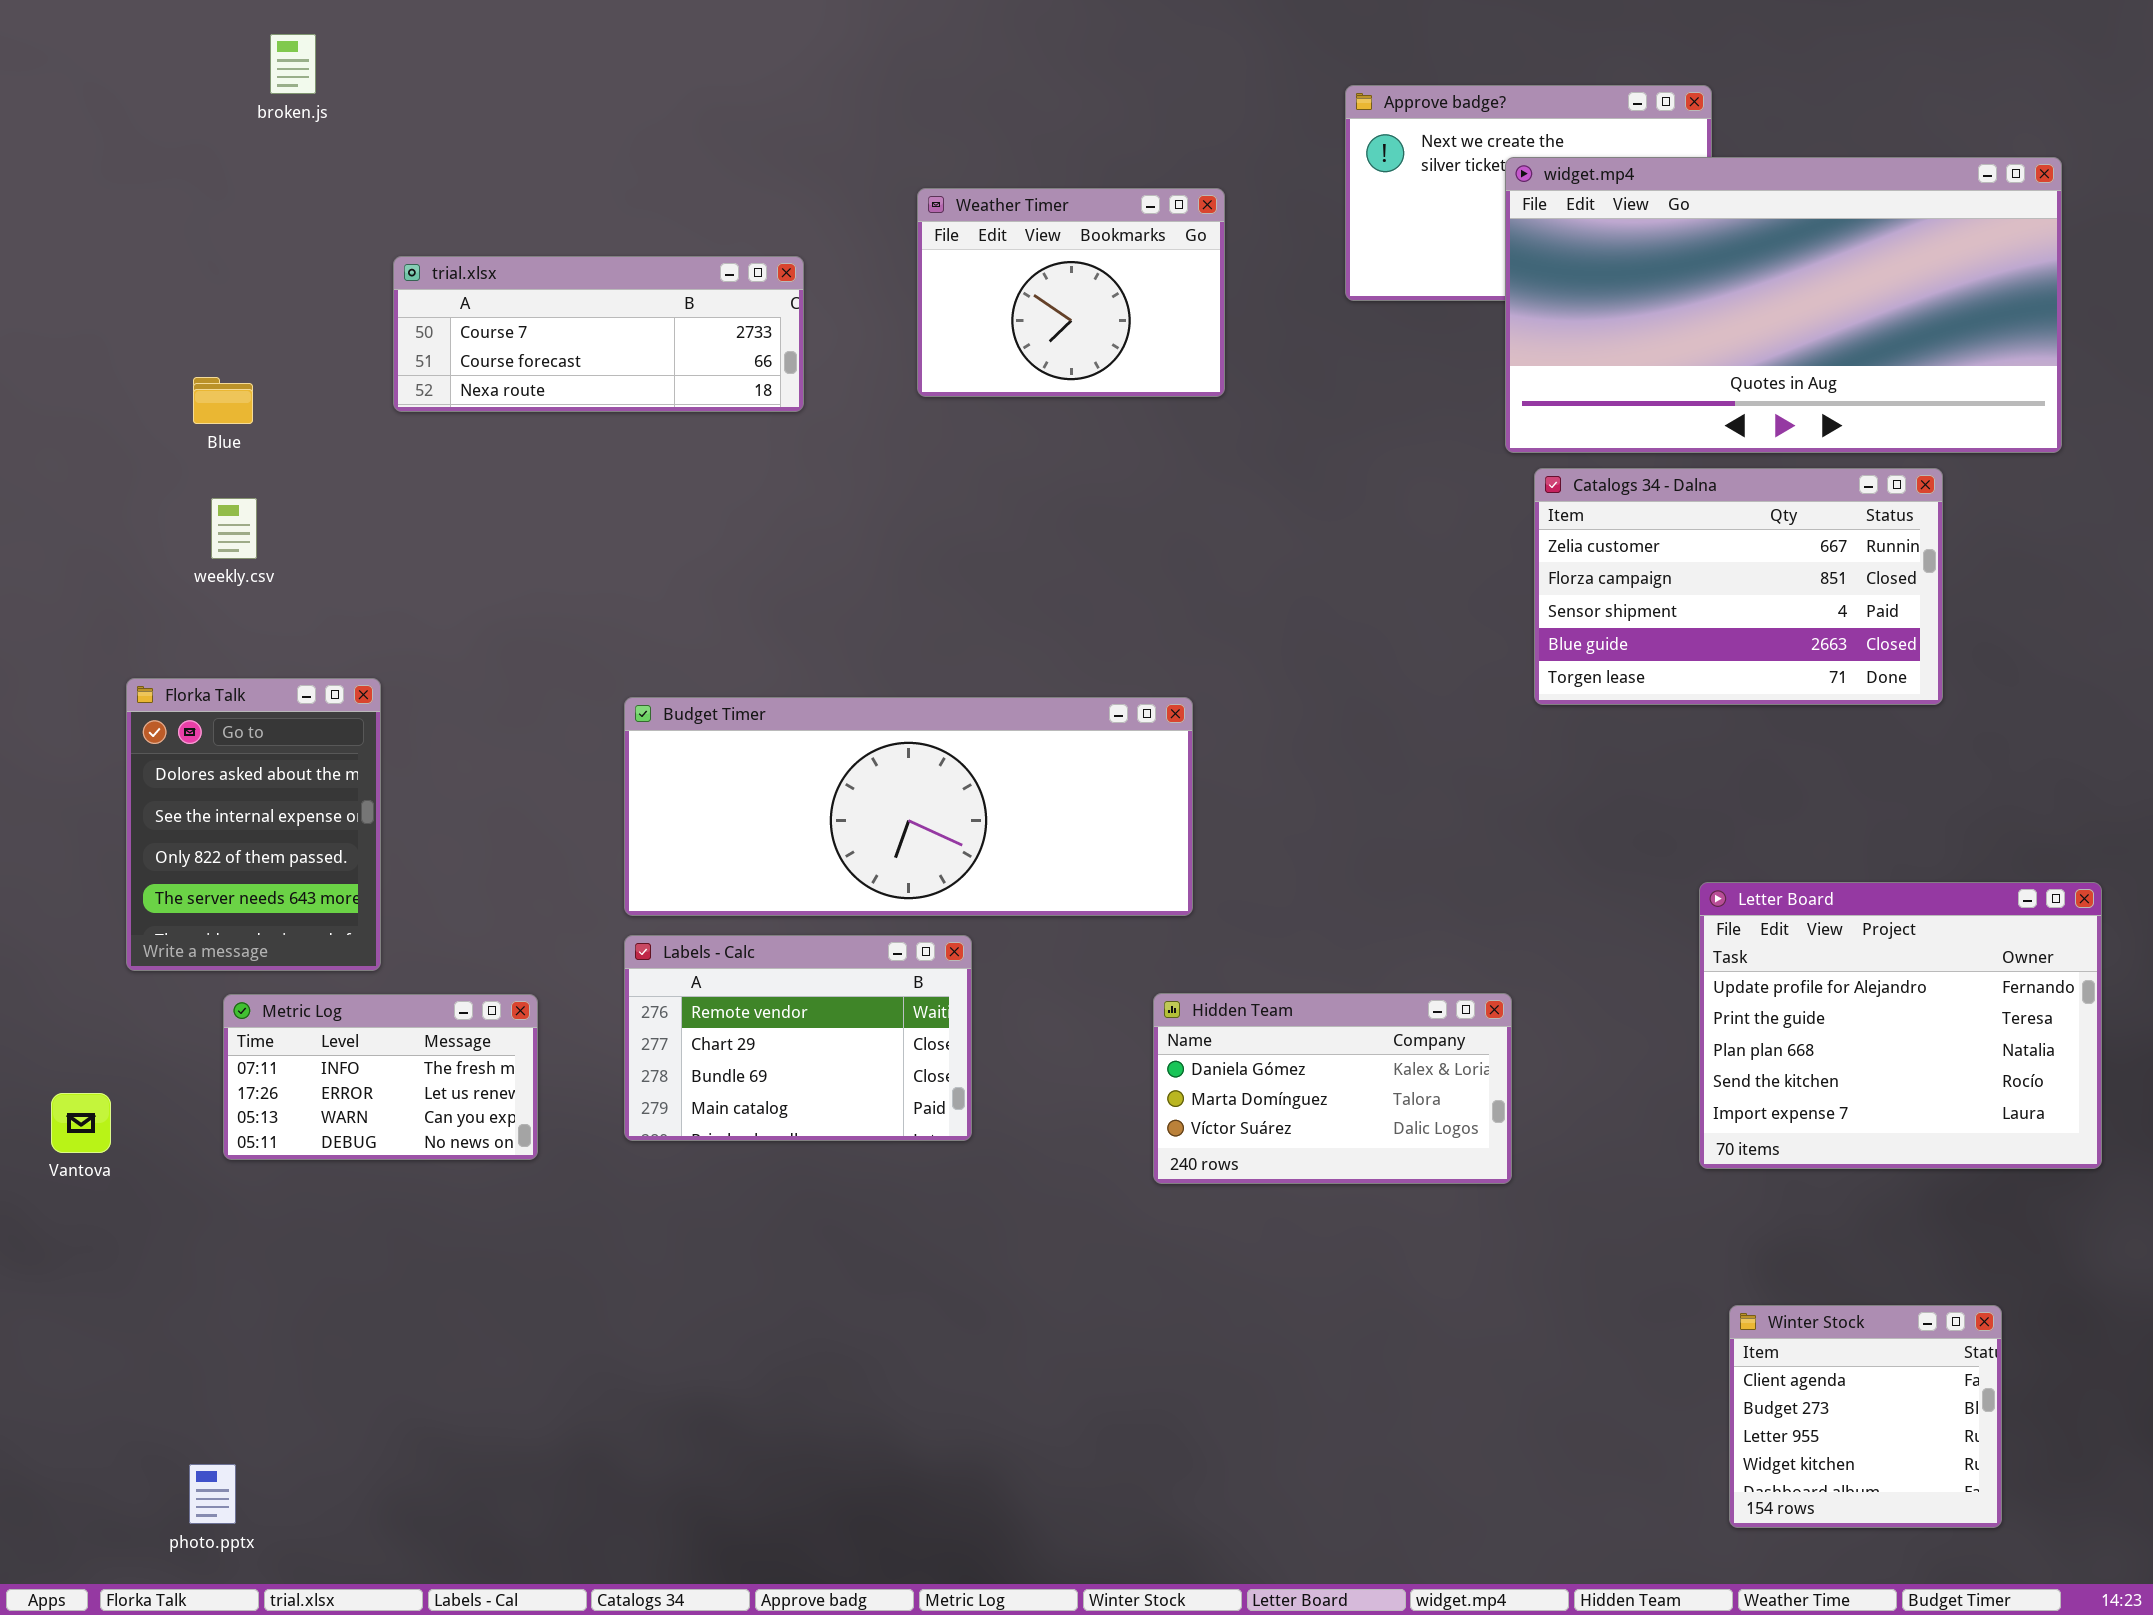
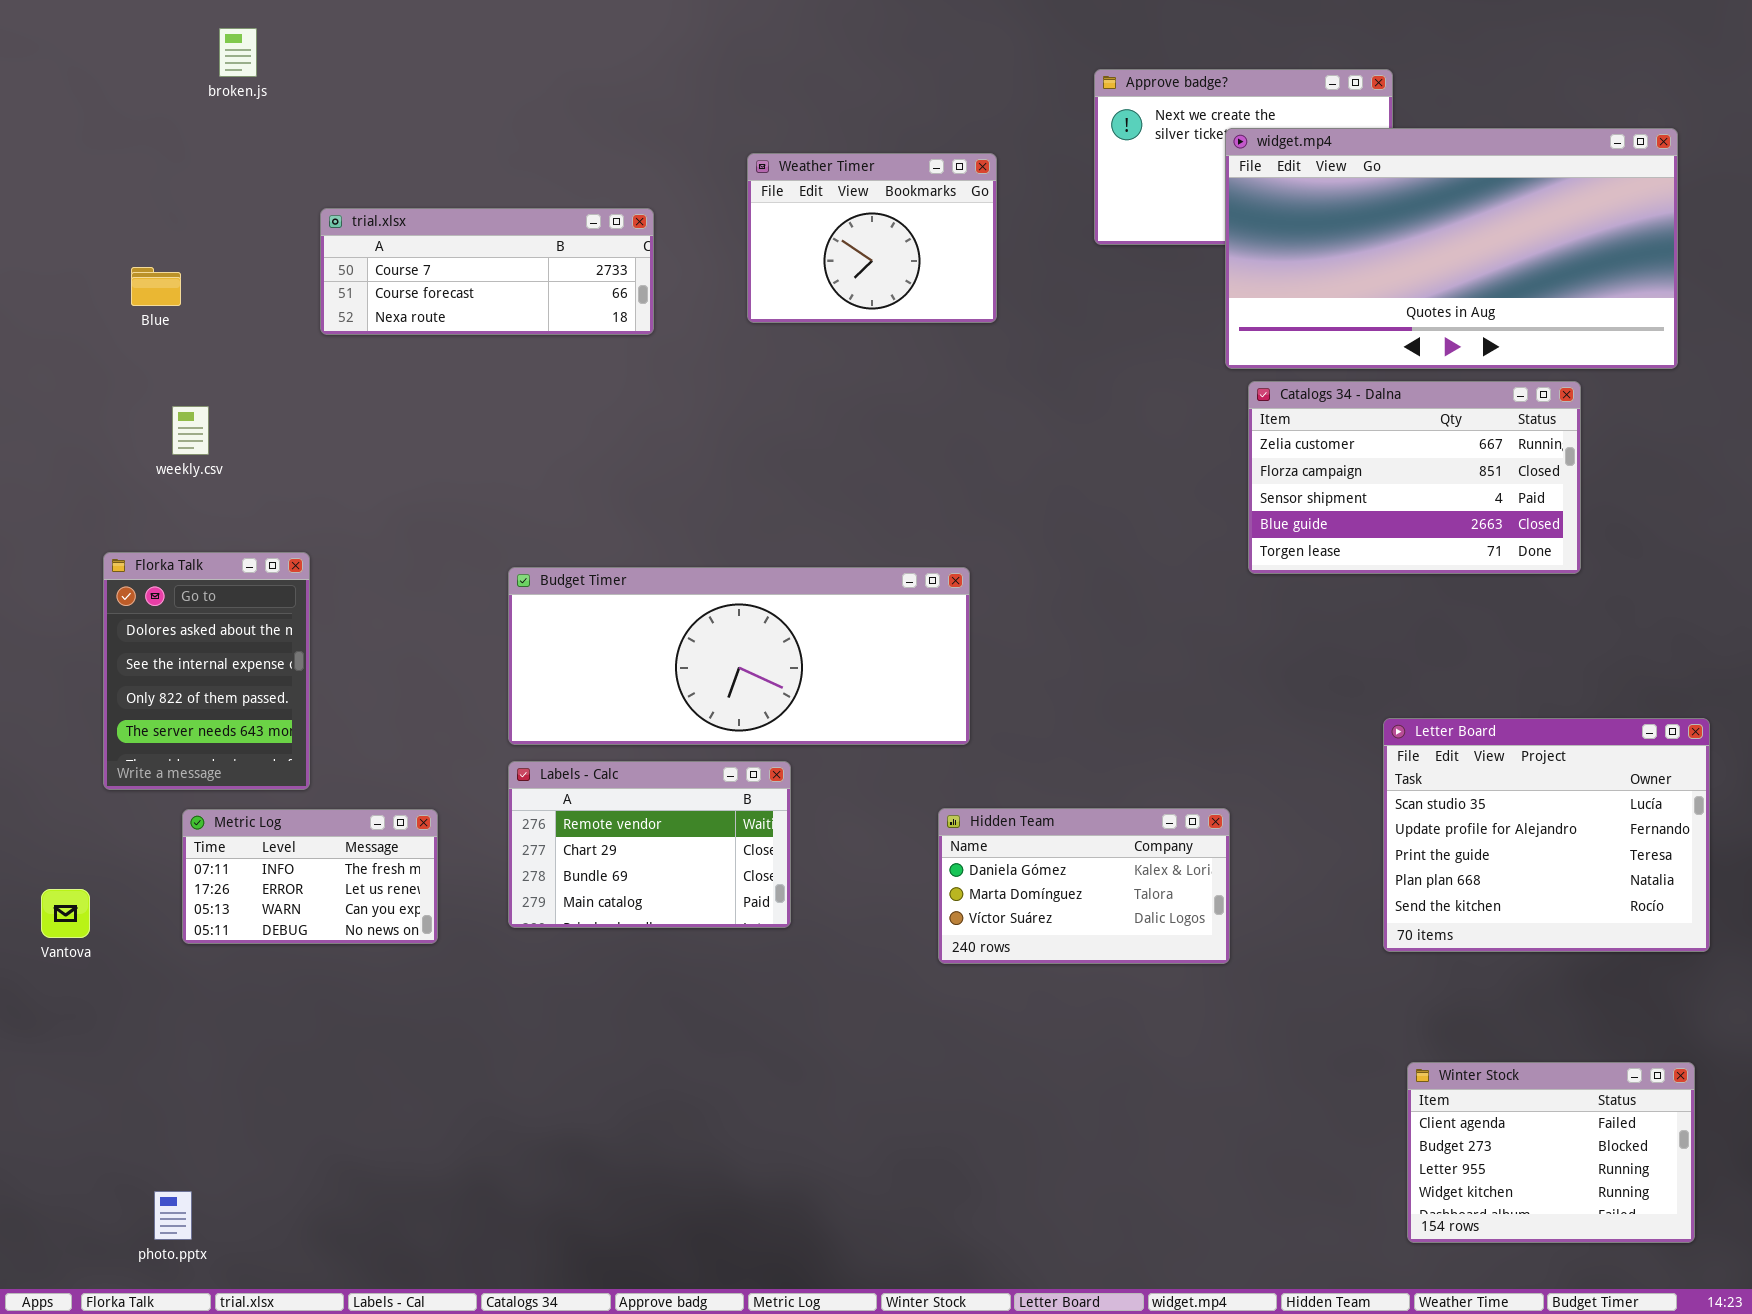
Blue: [193,377,253,424] -> [131,267,181,306], moved
Letter Board: [1699,882,2102,1169] -> [1383,718,1710,952], scrolled up 1 row
Winter Stock: [1729,1305,2002,1528] -> [1407,1062,1695,1243], resized

